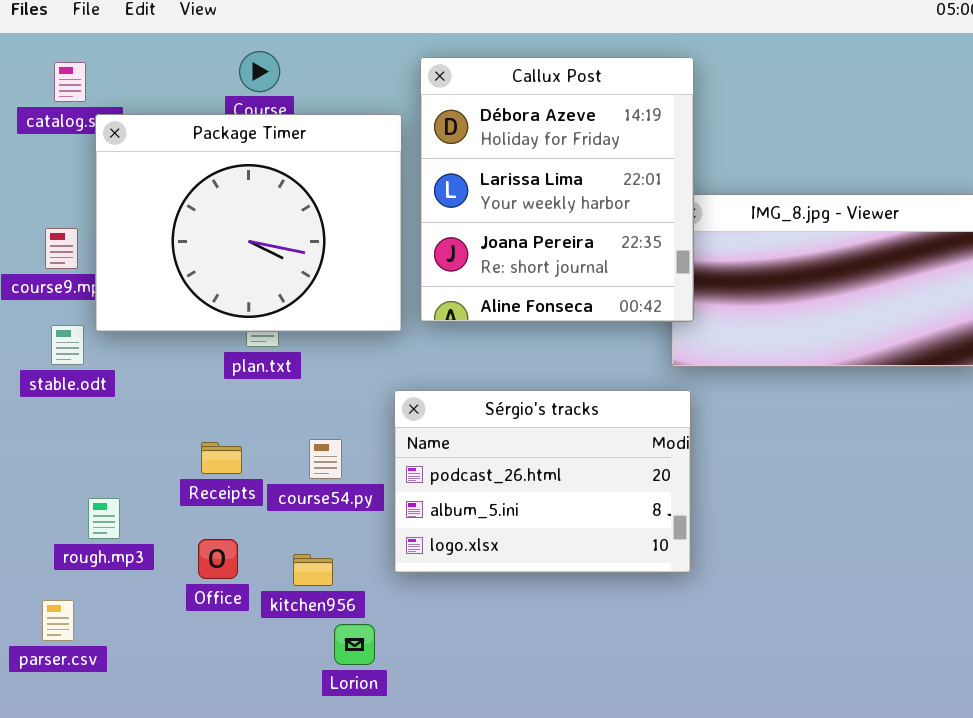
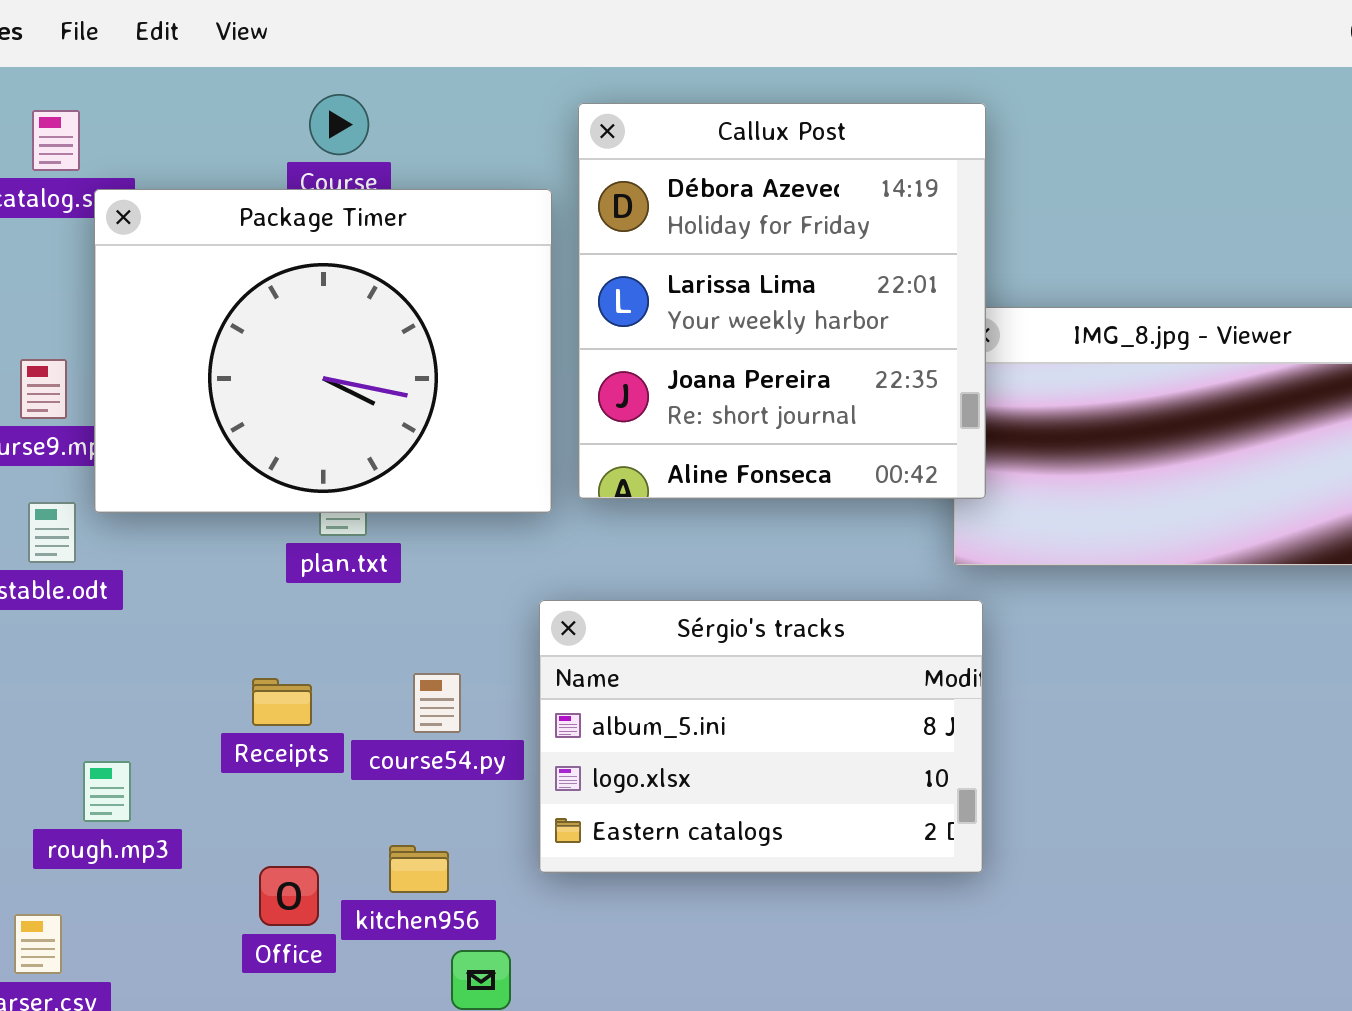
Sérgio's tracks: [394,390,691,573] -> [539,600,983,873], scrolled down 1 row
Office: [198,539,238,579] -> [259,866,319,926], moved

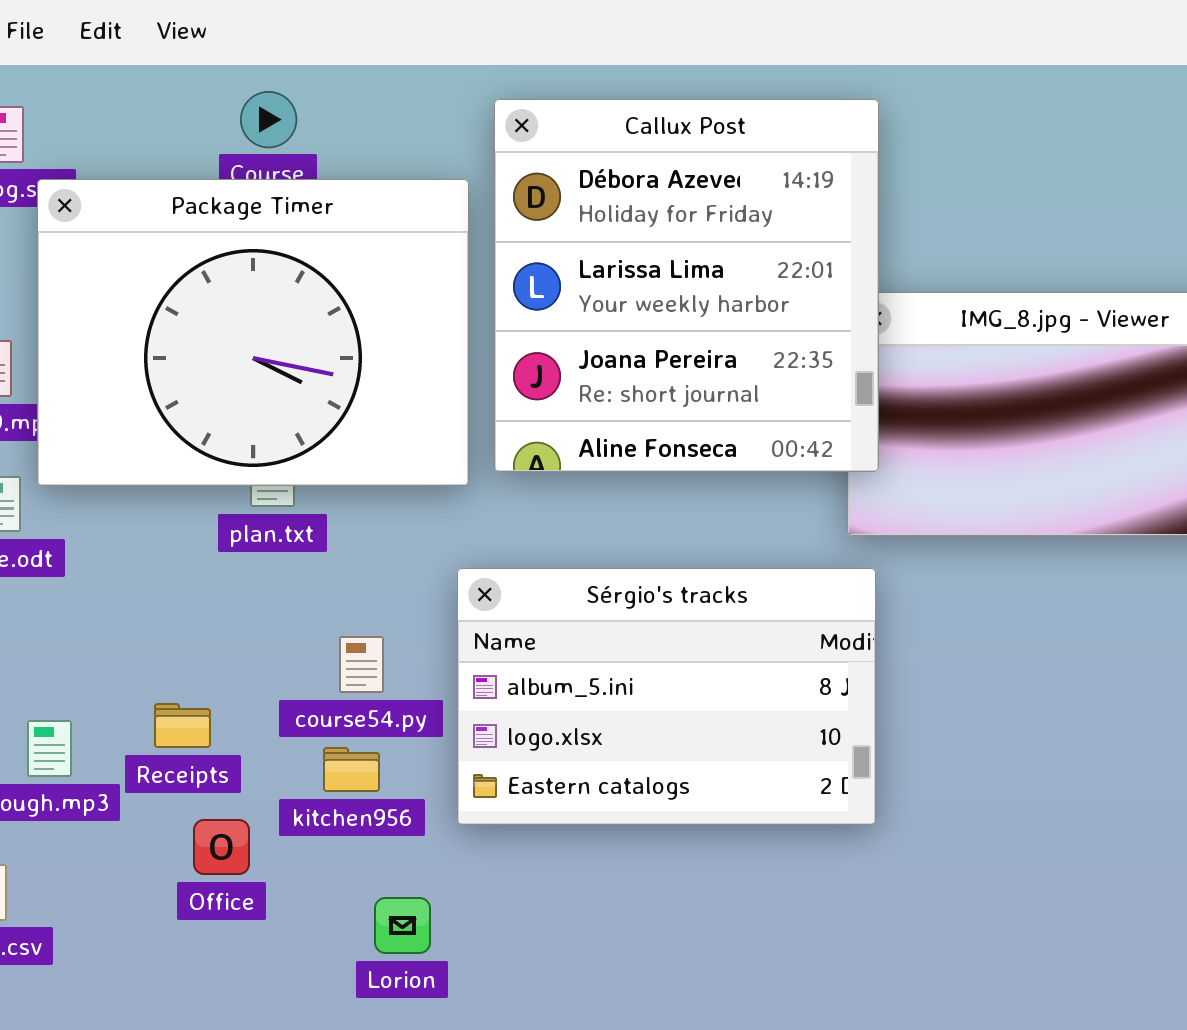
Receipts: [252,678,312,726] -> [154,703,211,748], moved
kitchen956: [389,845,449,893] -> [323,747,380,792], moved

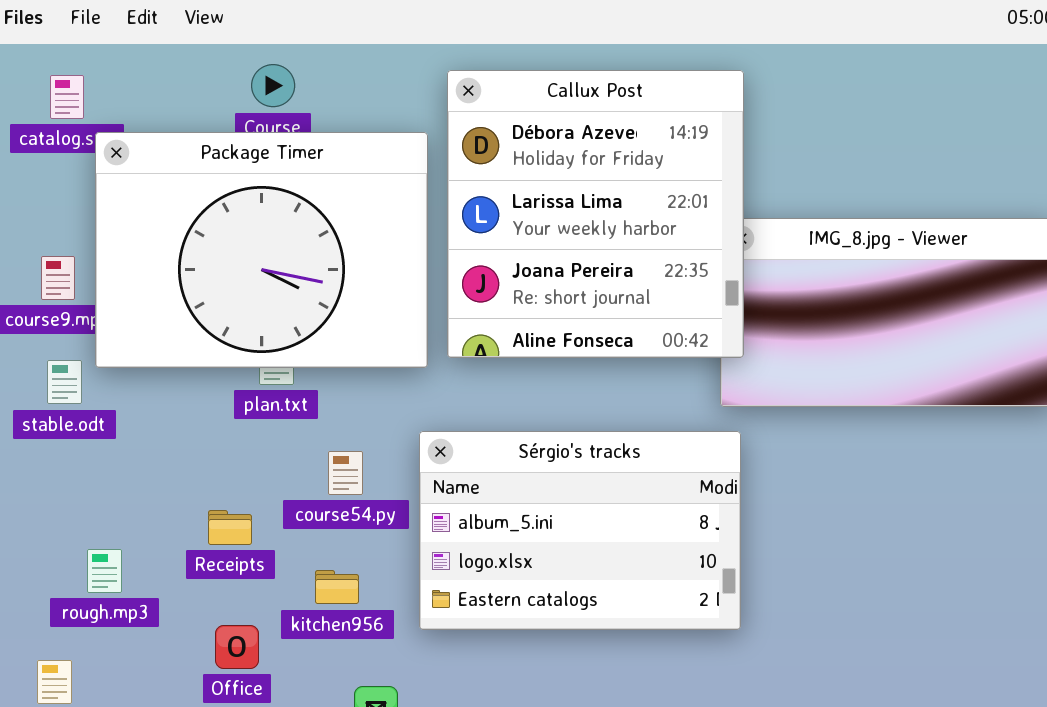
course54.py: [339,636,384,693] -> [328,451,363,495], moved
Receipts: [154,703,211,748] -> [208,510,252,545], moved

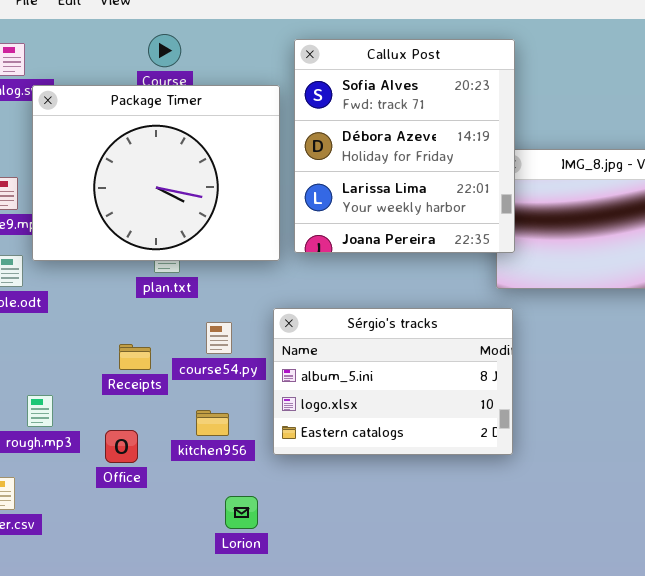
Callux Post: [447,70,744,358] -> [294,39,515,253], scrolled up 1 row
Receipts: [208,510,252,545] -> [119,344,151,370], moved
Office: [215,625,259,669] -> [105,430,138,463], moved

